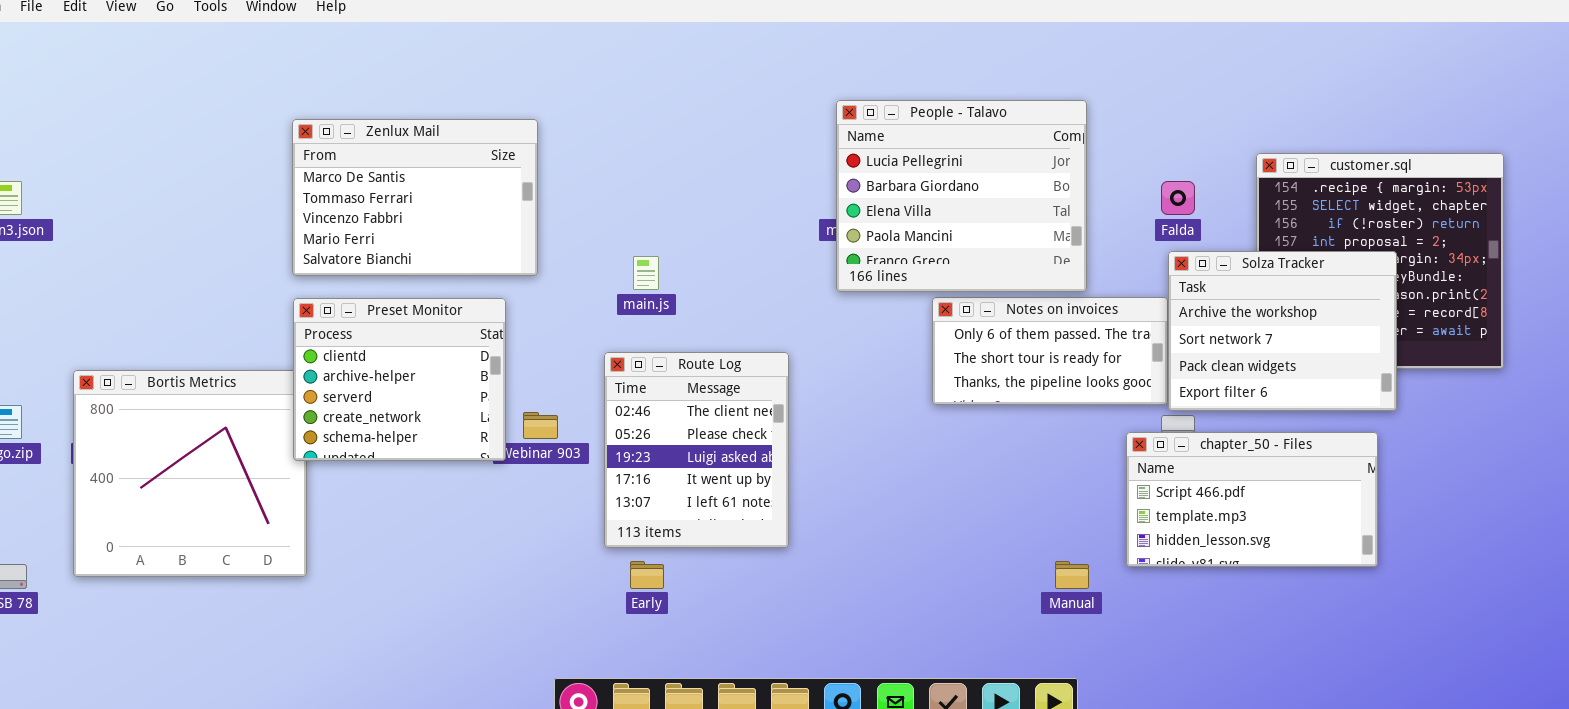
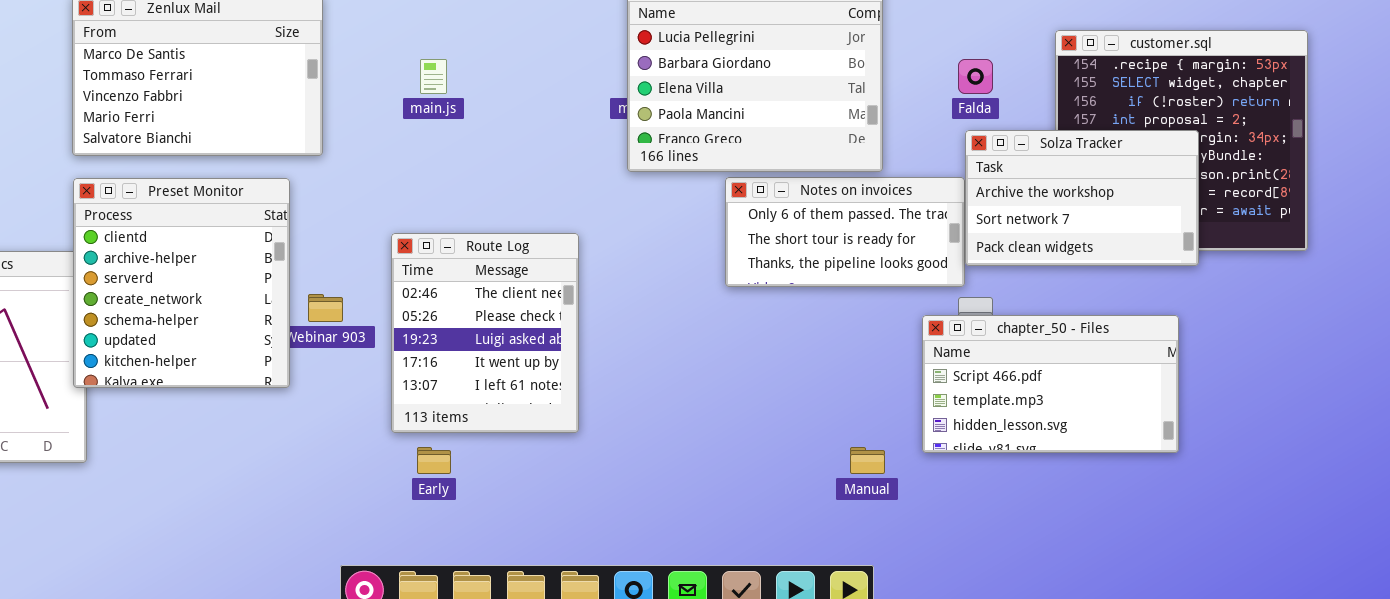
Solza Tracker: [1168,251,1397,411] -> [965,130,1199,266], resized
main.js: [633,256,659,290] -> [420,59,447,94], moved
Preset Monitor: [293,298,506,461] -> [73,178,290,388], resized

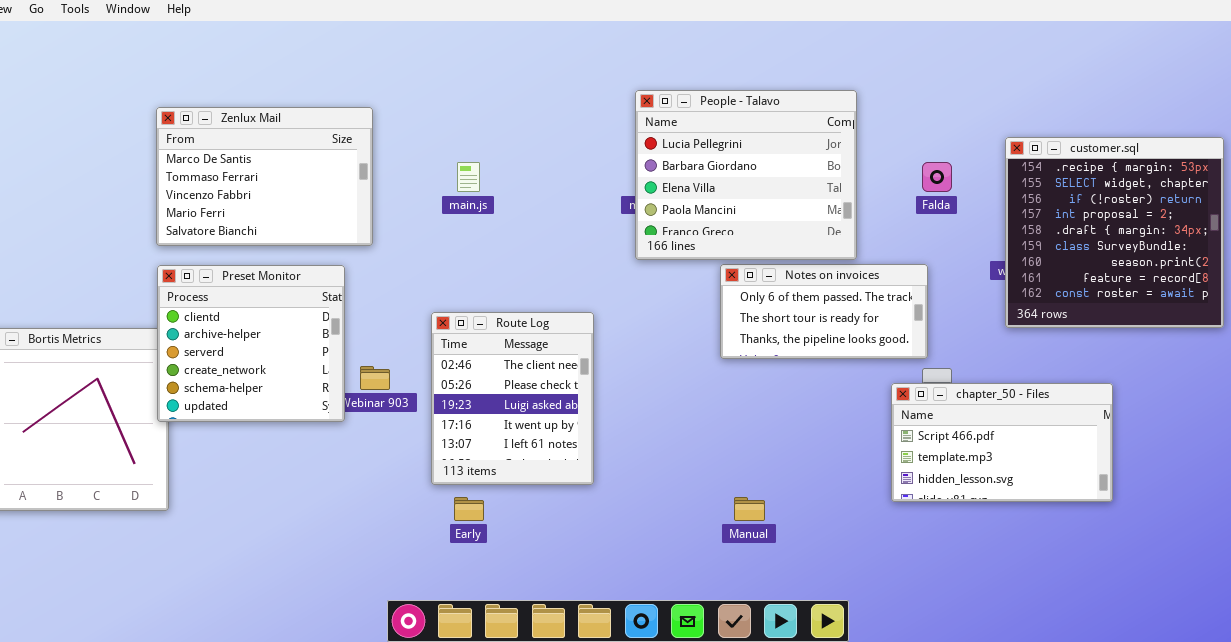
Solza Tracker: [965,130,1199,266] -> none, closed
Preset Monitor: [73,178,290,388] -> [157,265,345,422], resized
Manual: [850,447,885,474] -> [734,497,765,521], moved

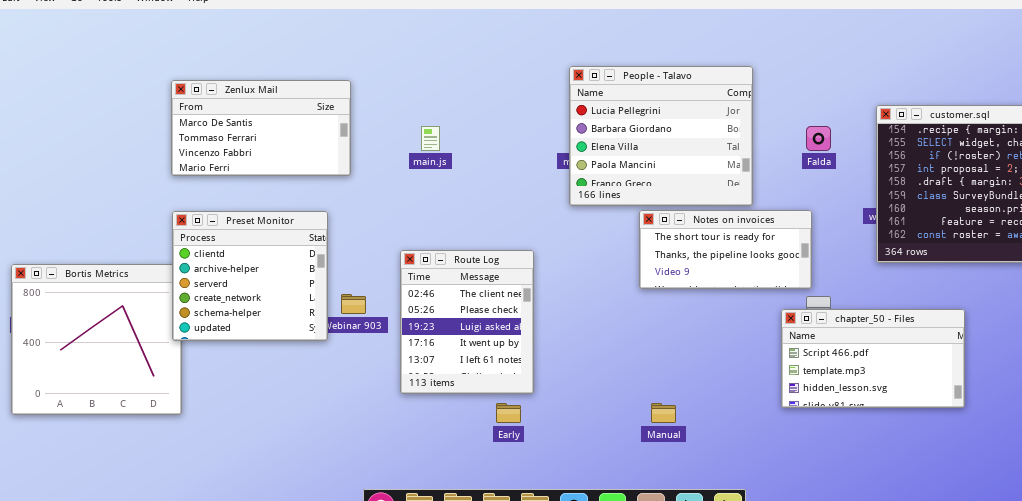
Zenlux Mail: [156,107,373,246] -> [171,80,351,176], resized
Notes on invoices: [720,264,928,359] -> [639,210,812,289], scrolled down 1 row
Early: [454,497,484,521] -> [496,403,521,423], moved

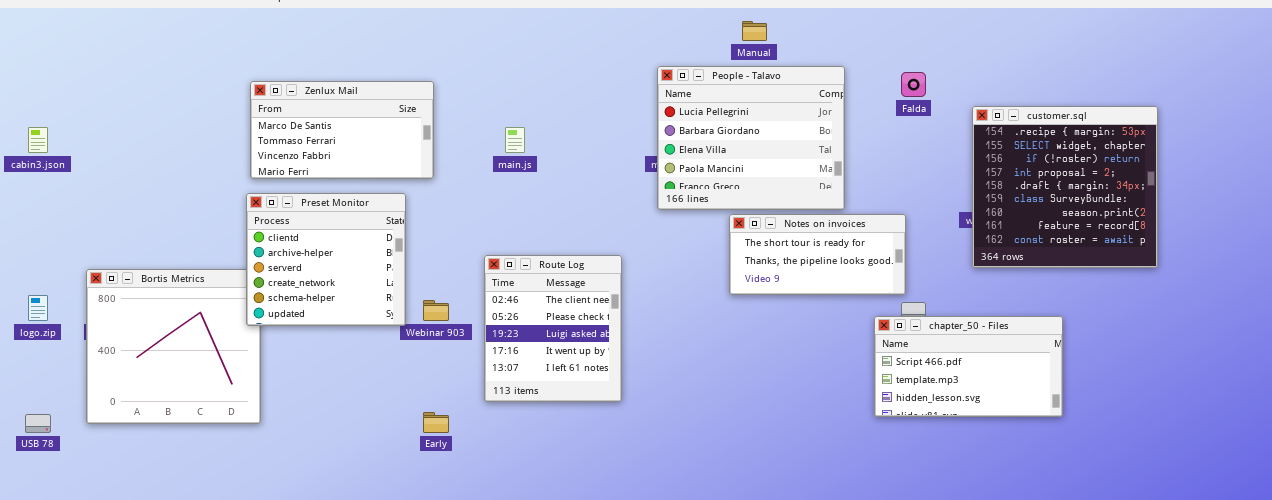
Falda: [806,126,831,151] -> [901,72,926,97], moved
Preset Monitor: [172,211,328,341] -> [246,193,406,326], moved
Early: [496,403,521,423] -> [423,412,449,433], moved
Manual: [651,403,676,423] -> [742,21,767,41], moved

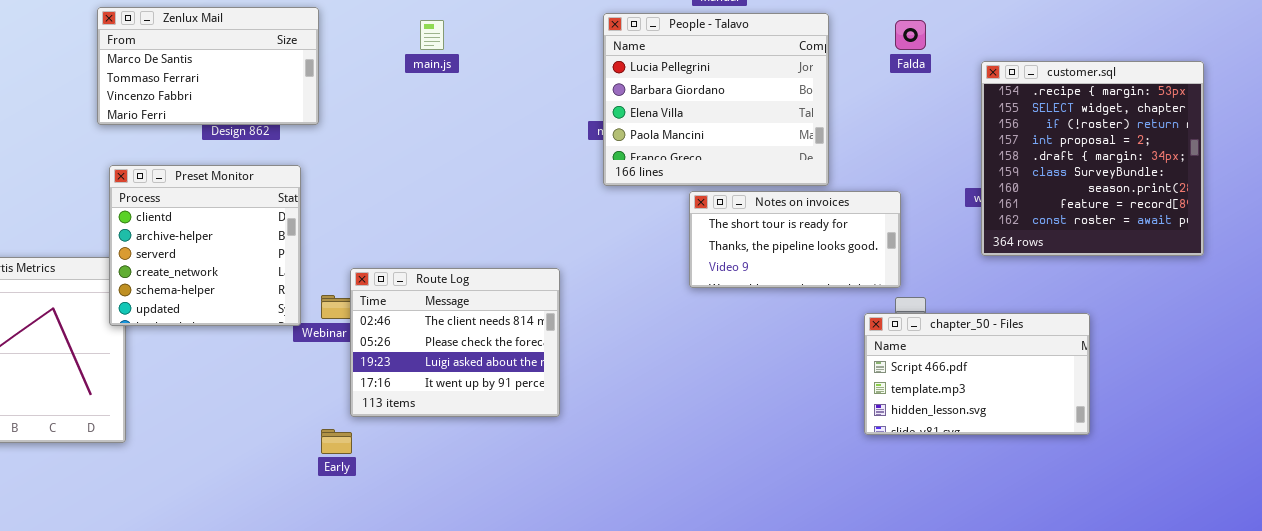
Zenlux Mail: [250,81,434,179] -> [97,7,319,125], moved
main.js: [505,127,525,153] -> [420,20,444,50], moved
Route Log: [484,255,622,402] -> [350,268,560,417], resized

